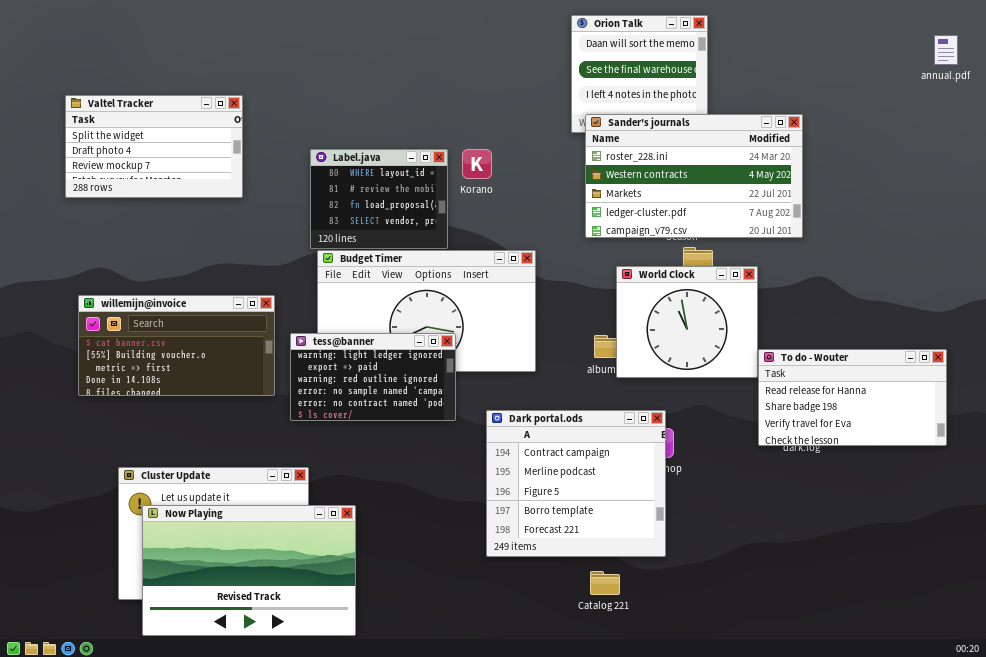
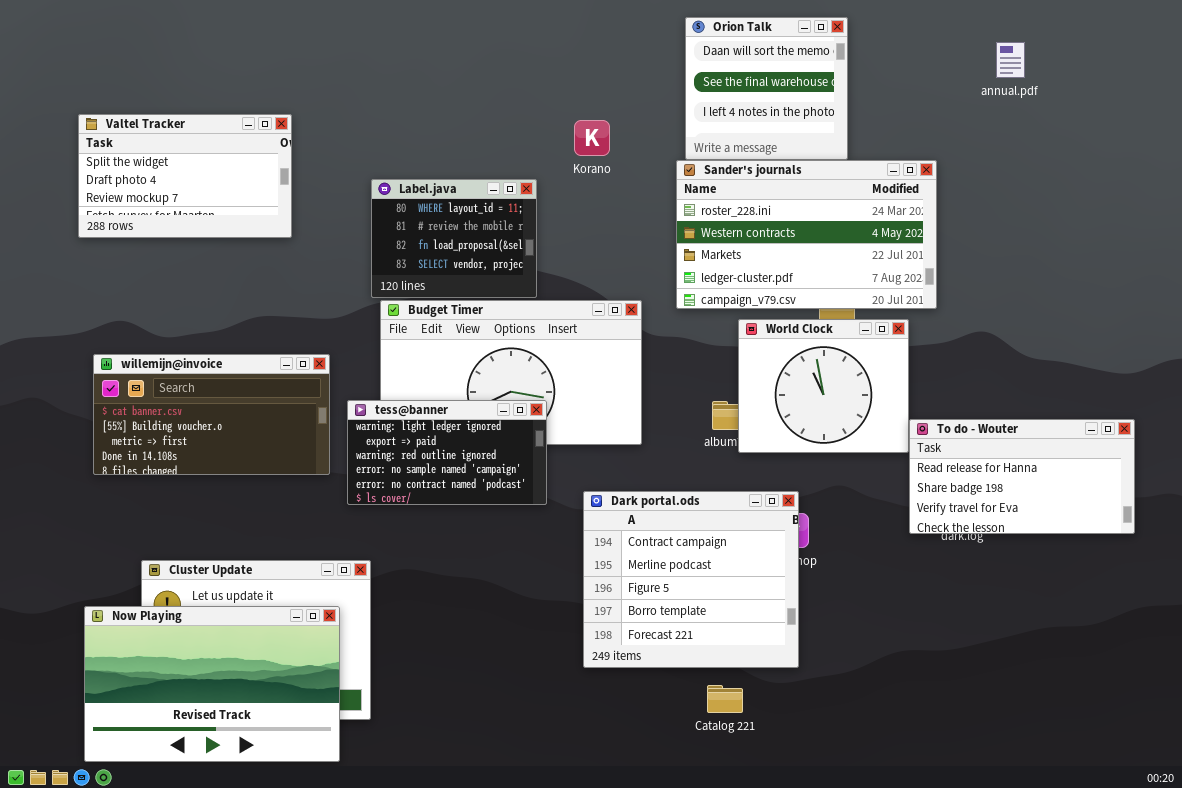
annual.pdf: [934,35,958,65] -> [996,42,1025,78], moved
Sander's journals: [585,114,803,238] -> [676,160,937,309], moved
Korano: [462,149,492,179] -> [574,120,610,156], moved
Now Playing: [142,505,356,636] -> [84,606,340,762], moved

